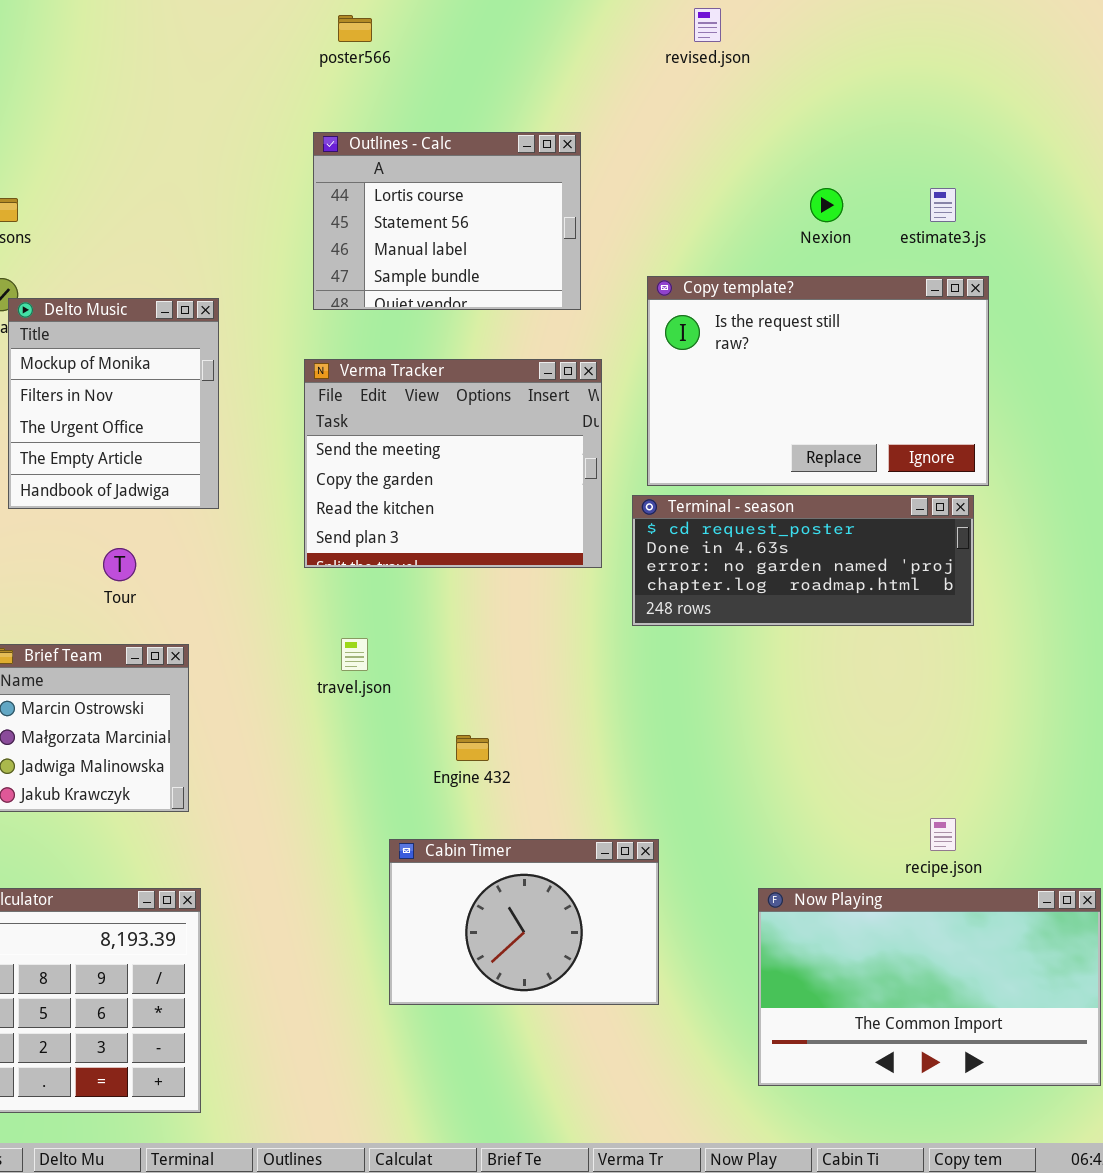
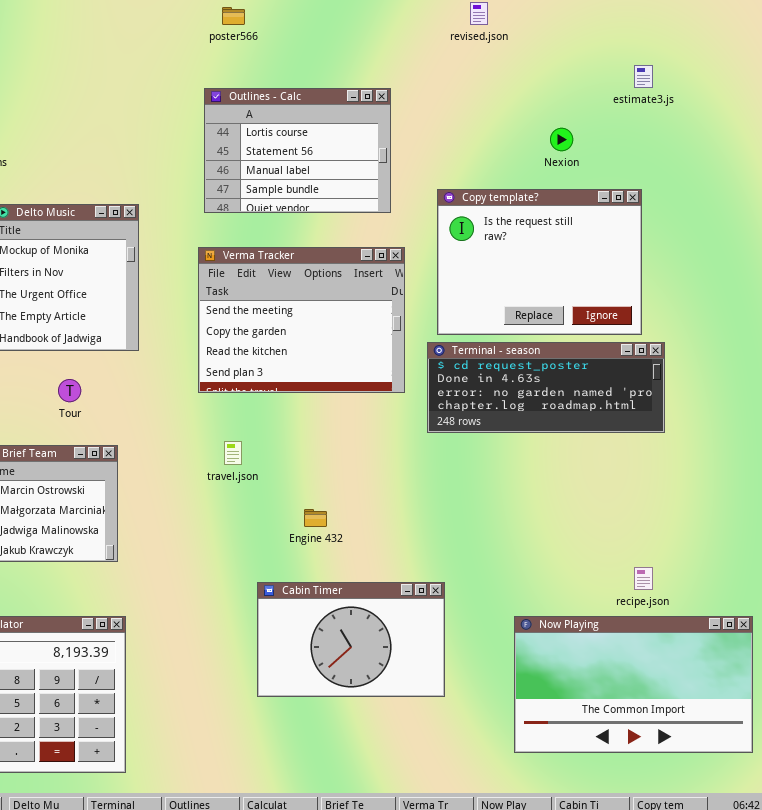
estimate3.js: [930,188,956,222] -> [634,65,653,88], moved
Copy template?: [647,276,989,486] -> [437,189,642,335], resized

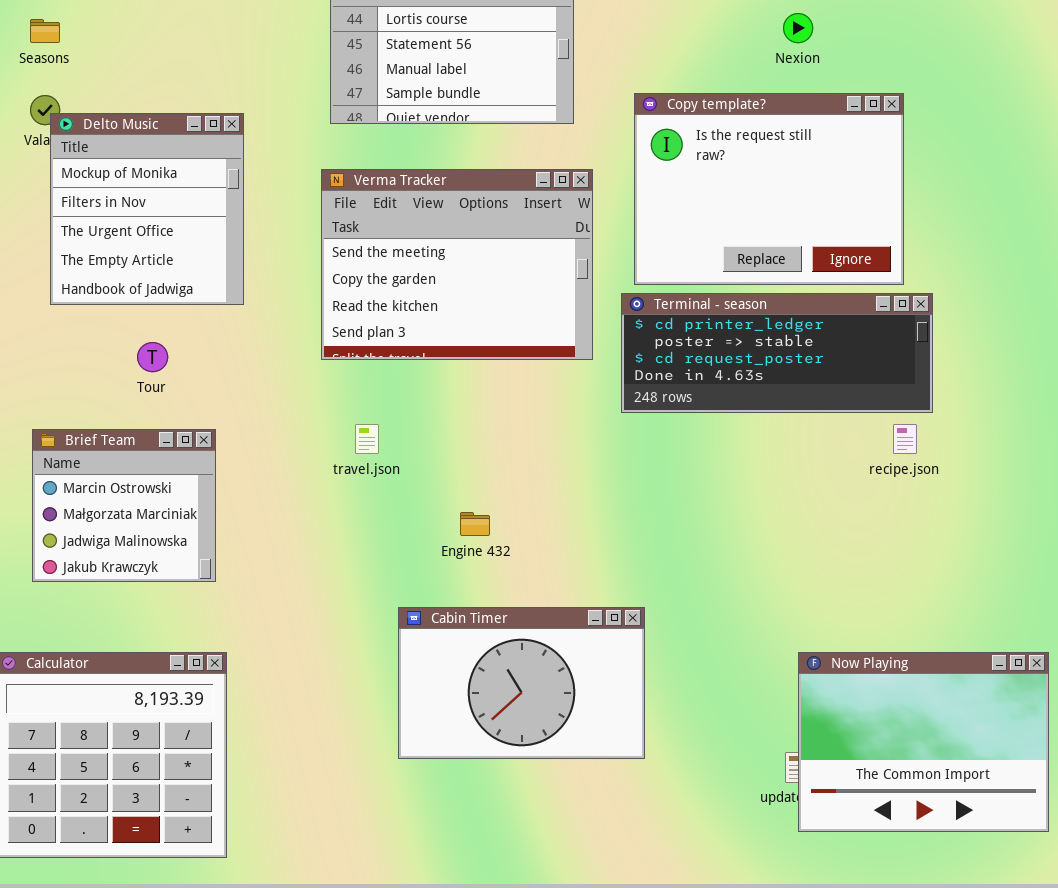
Terminal - season: [427,342,665,433] -> [621,293,933,413], scrolled up 2 rows
recipe.json: [634,567,653,590] -> [893,424,917,454], moved
Now Playing: [514,616,753,753] -> [798,652,1049,832], resized

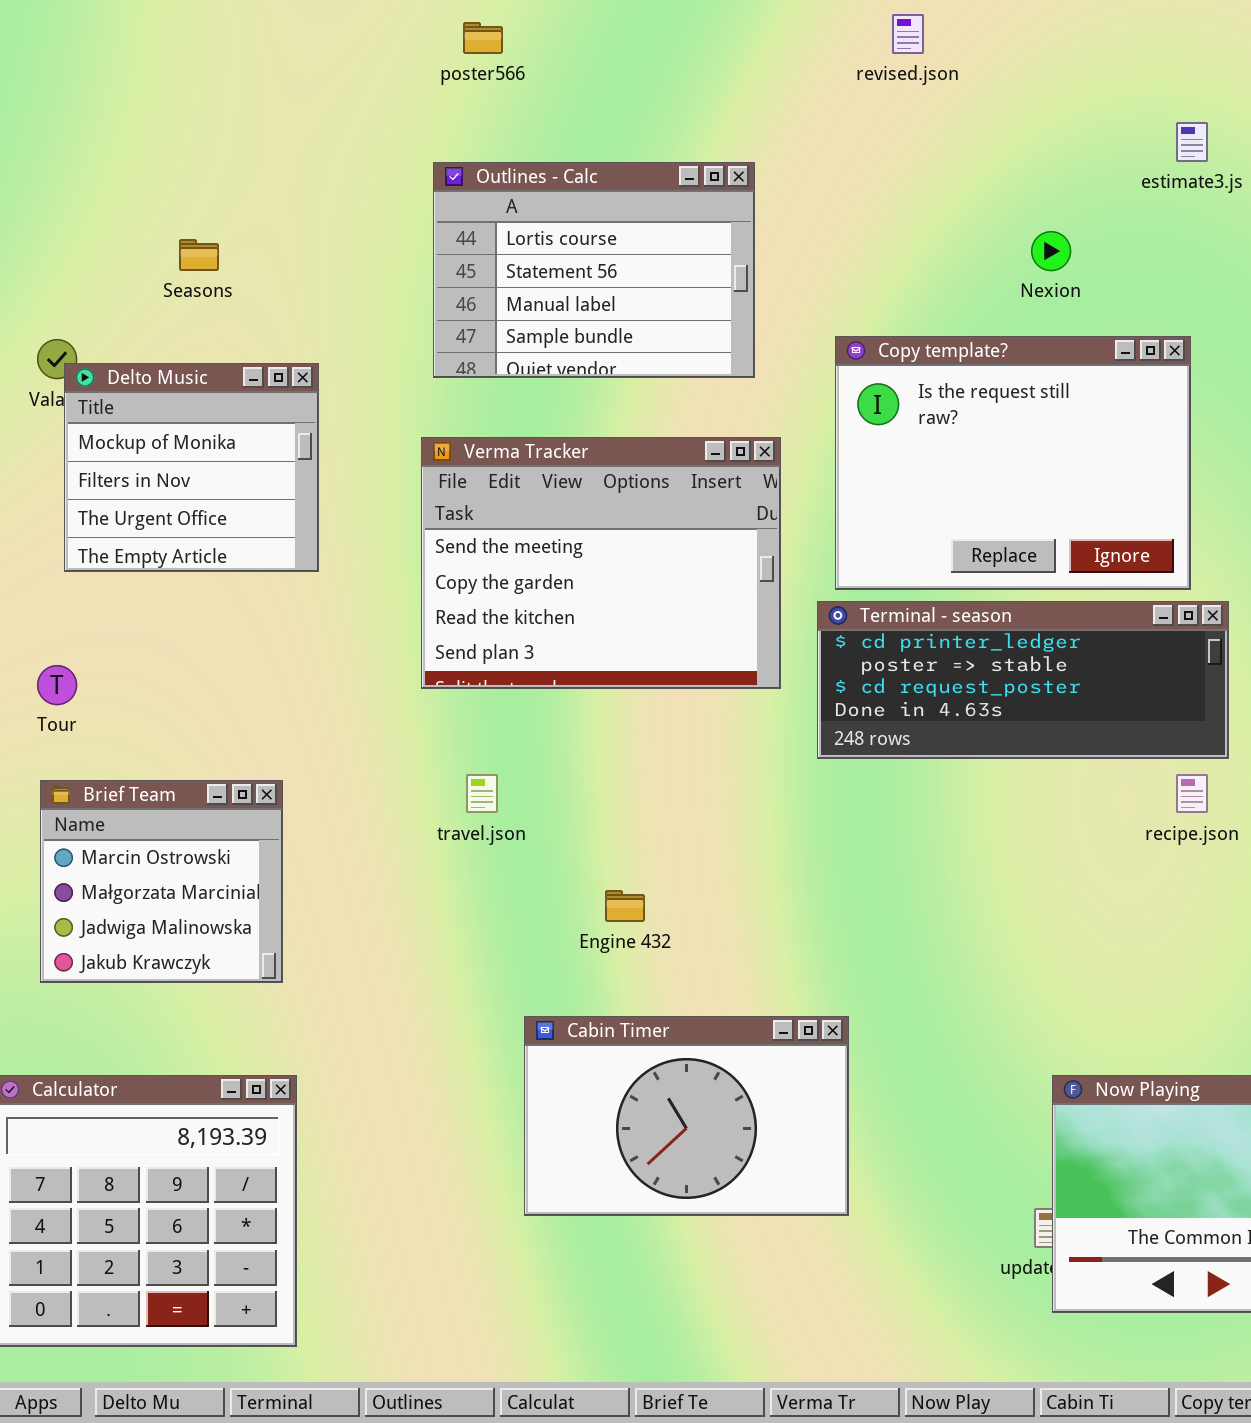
Seasons: [30,19,60,43] -> [179,239,219,271], moved
Delto Music: [50,113,244,305] -> [64,363,319,572], resized
Tour: [137,342,168,372] -> [37,665,77,705], moved

